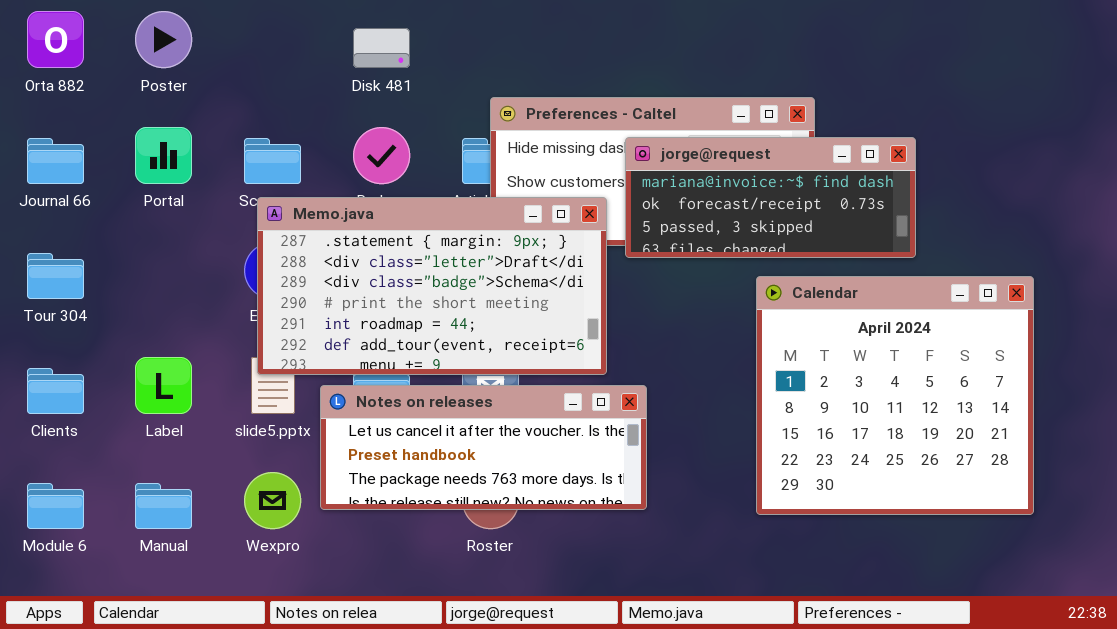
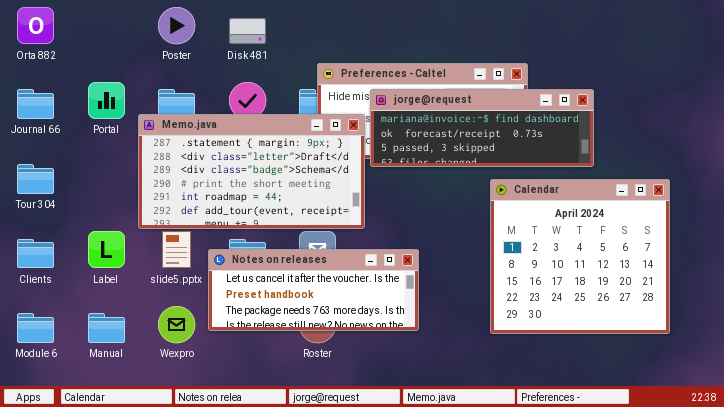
Poster: [135,11,192,68] -> [158,7,195,44], moved
jorge@request: [625,137,916,258] -> [370,89,594,167], resized
Memo.java: [257,197,607,375] -> [138,114,365,229], moved

